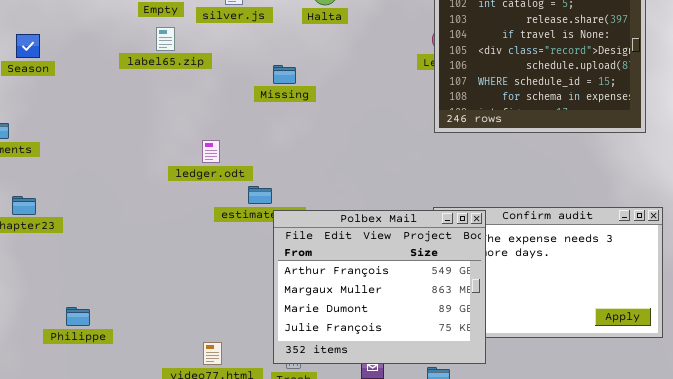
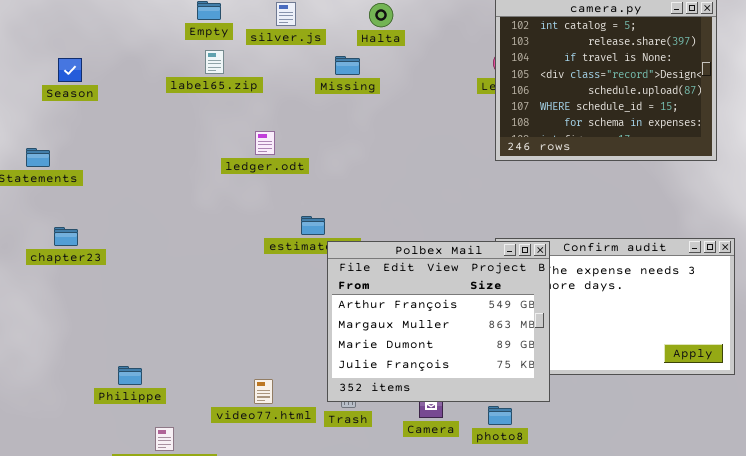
Missing: [273,65,296,84] -> [335,56,360,75], moved
ledger.odt: [202,140,220,163] -> [255,131,275,155], moved
Philippe: [66,307,90,326] -> [118,366,142,385], moved

